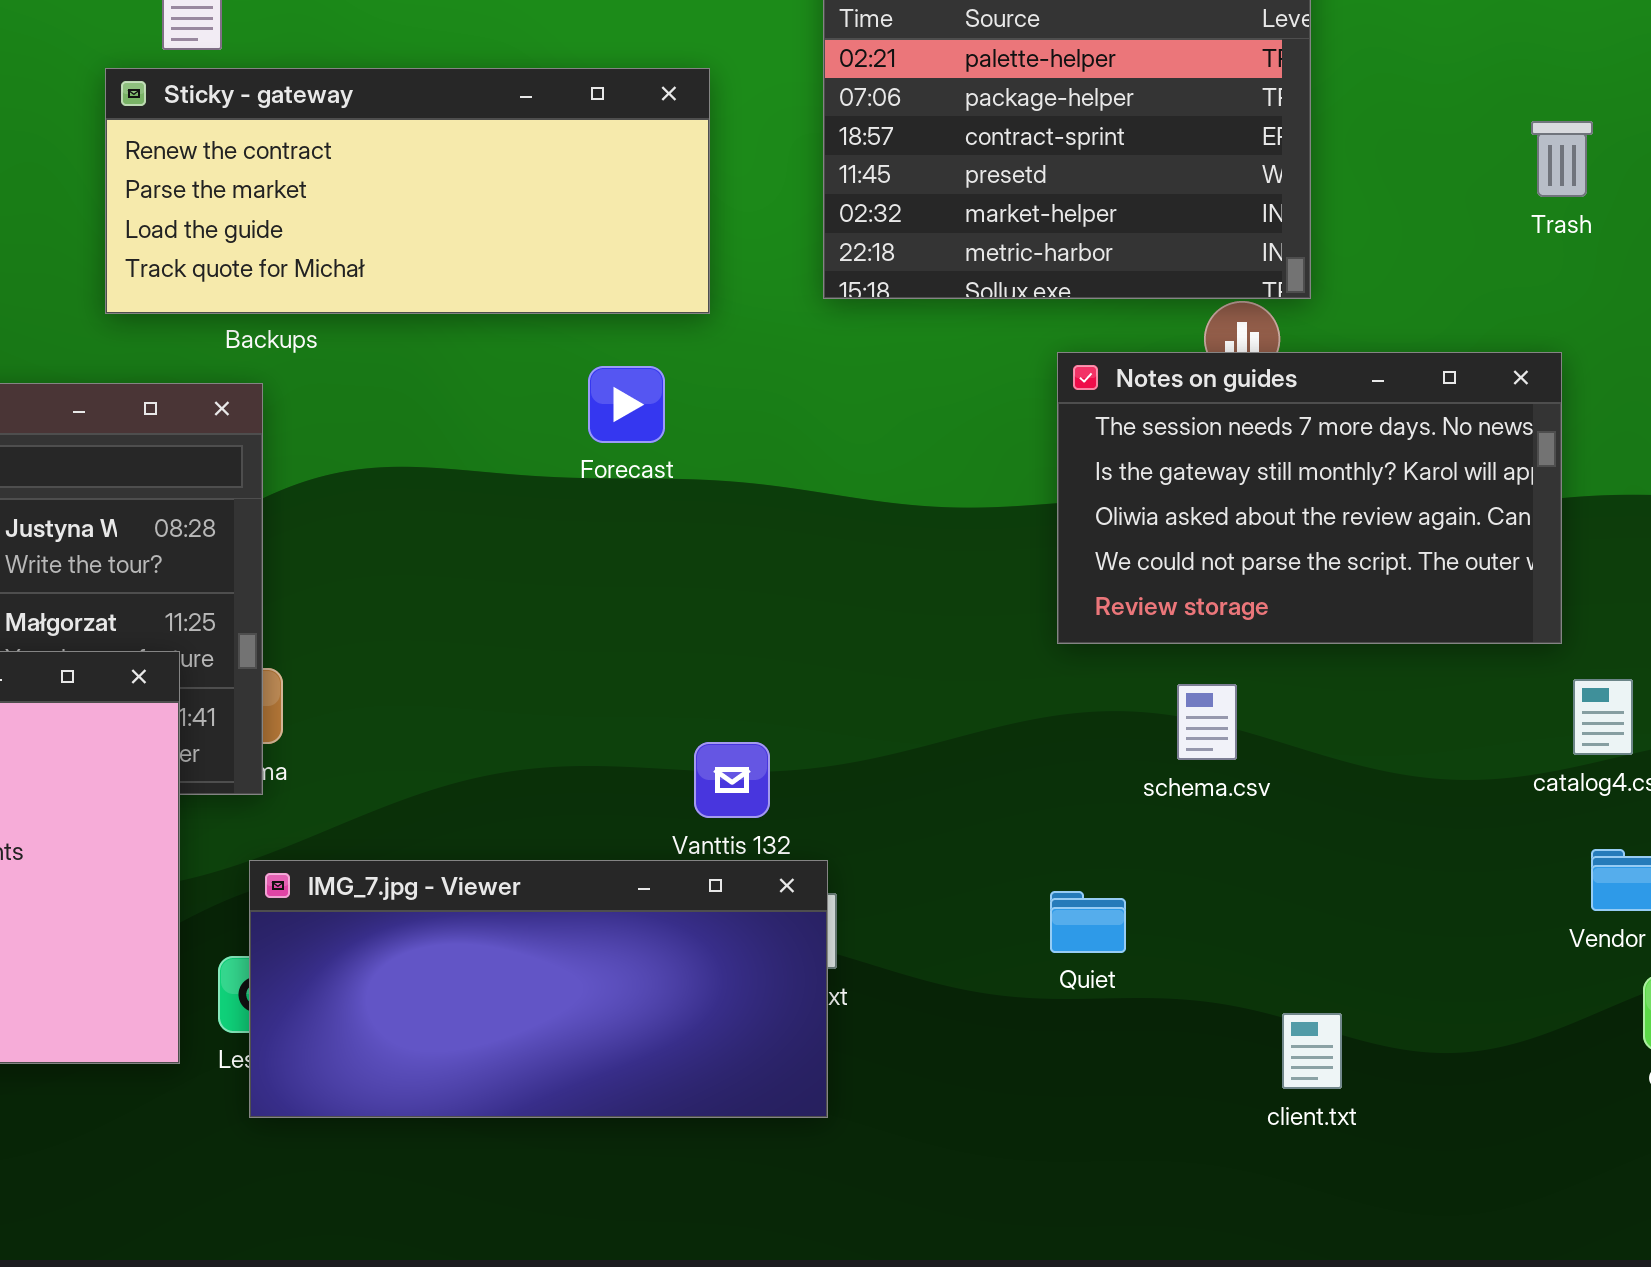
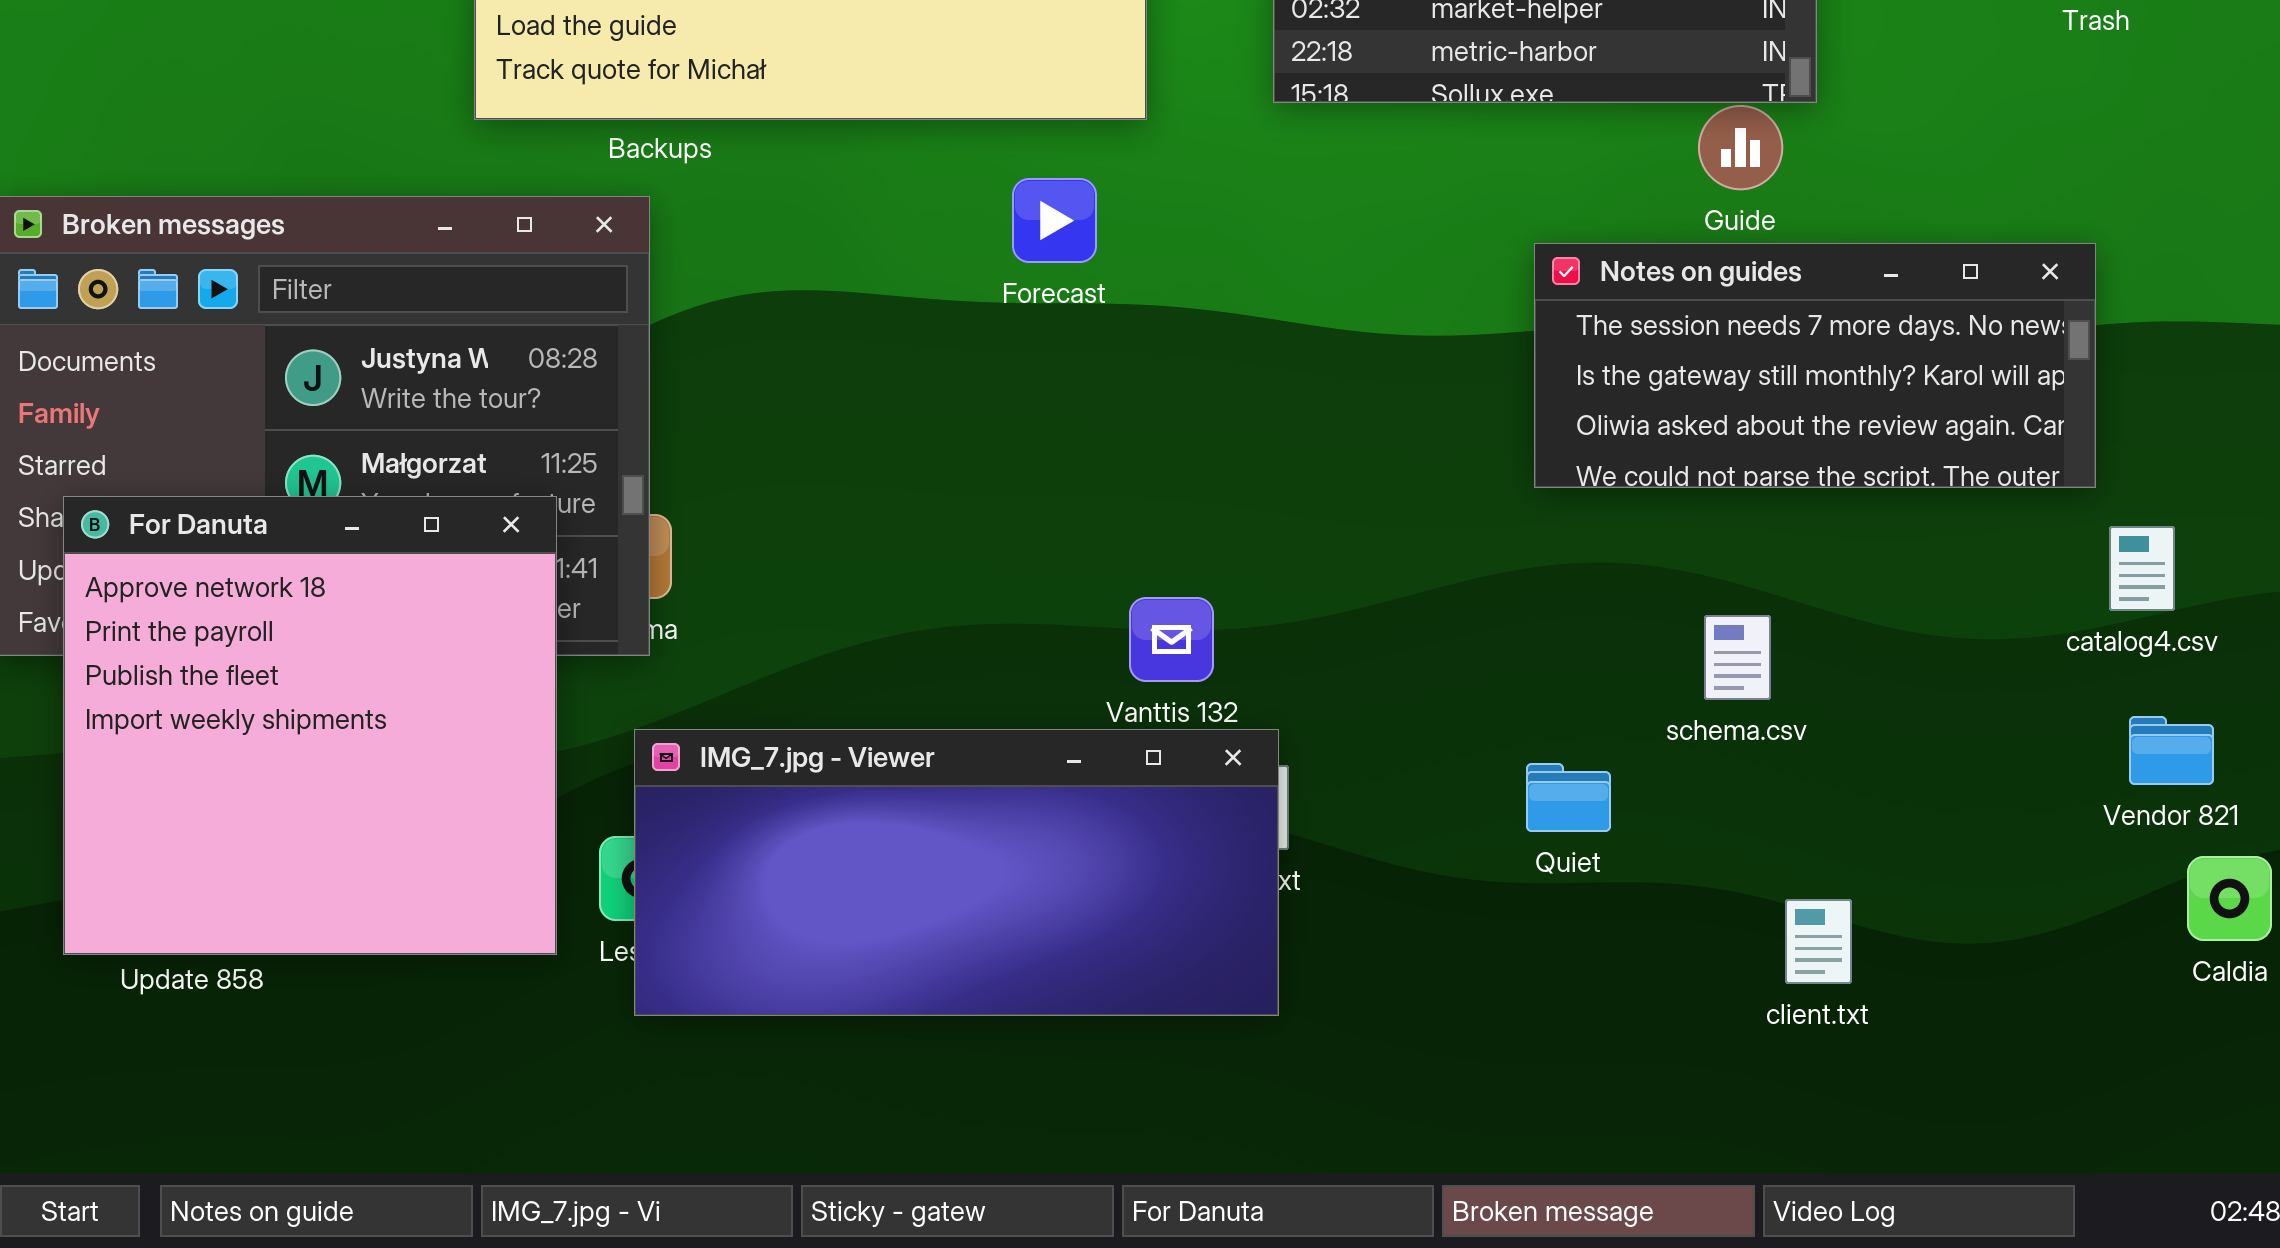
Notes on guides: [1057,352,1562,644] -> [1534,243,2096,488], resized
schema.csv: [1177,684,1237,760] -> [1704,615,1771,700], moved

